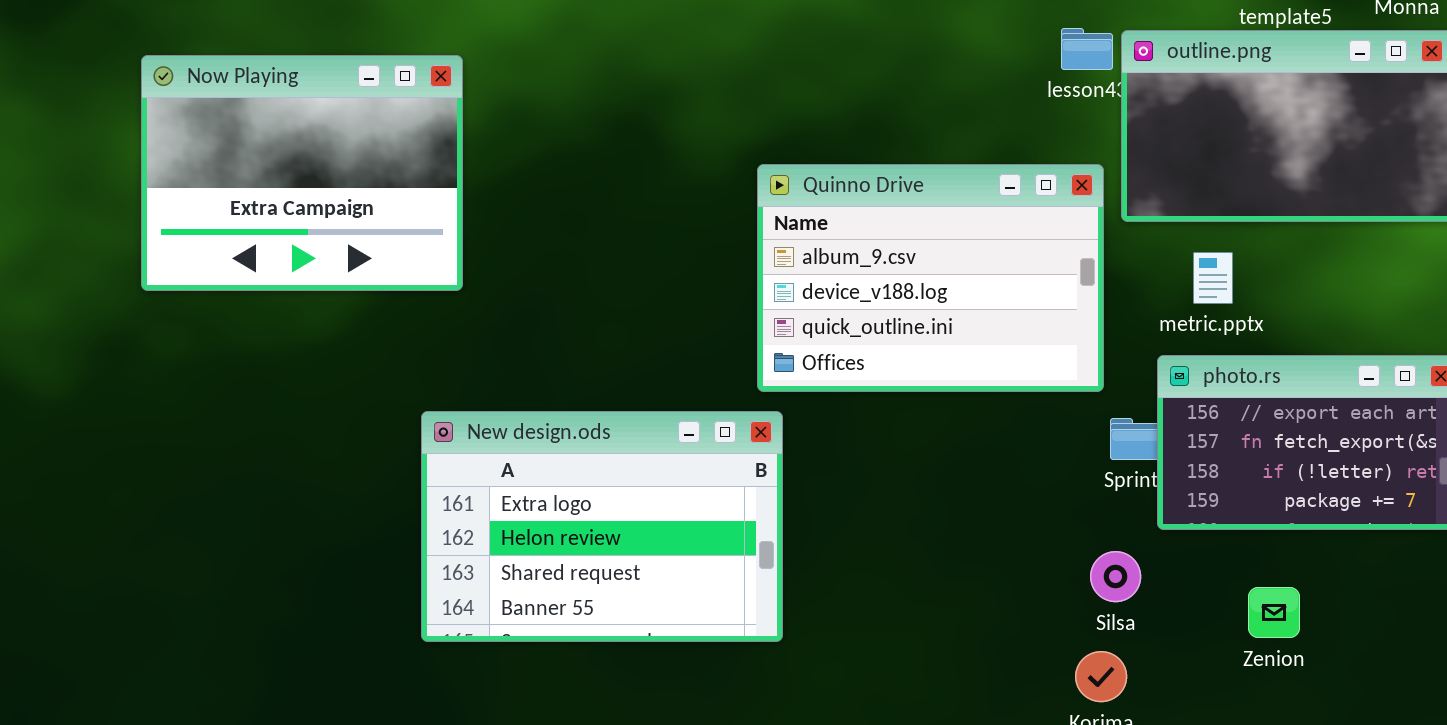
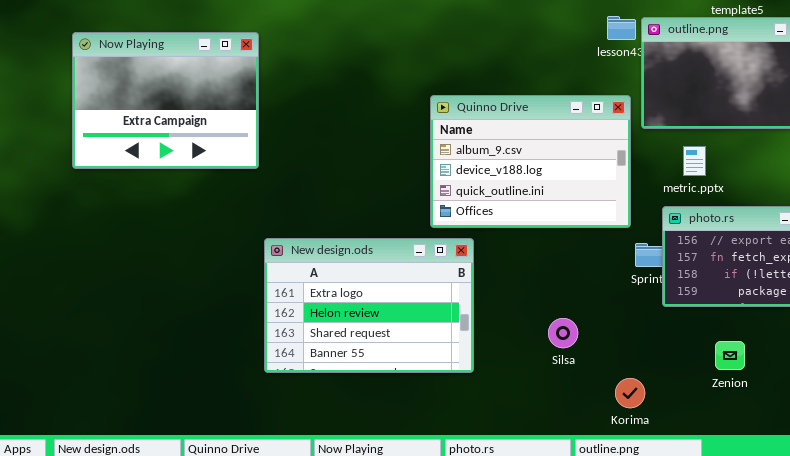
New design.ods: [421,411,783,642] -> [264,238,474,373], moved
Silsa: [1090,551,1141,602] -> [548,318,578,348], moved

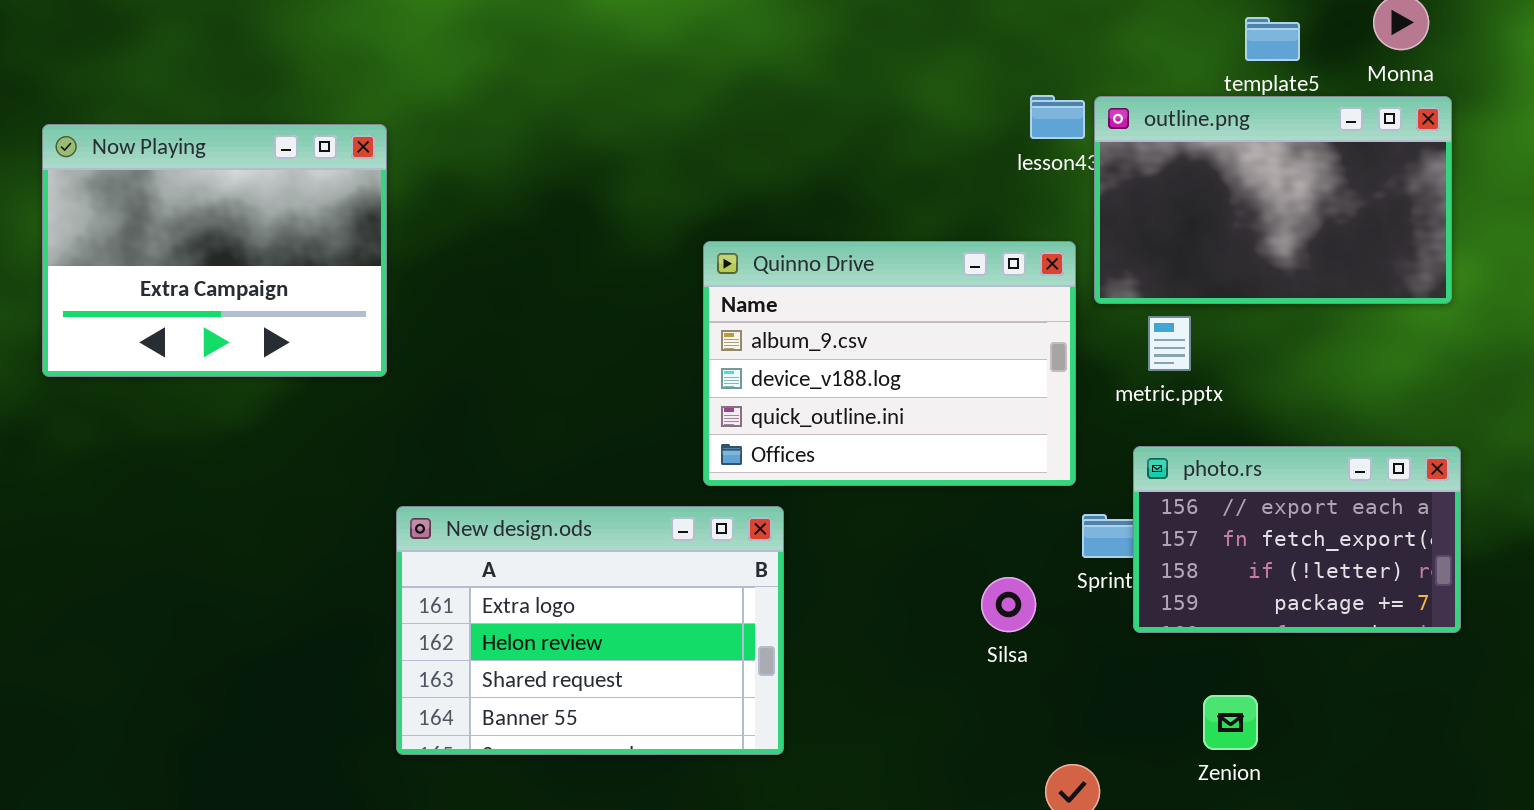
metric.pptx: [683,146,706,176] -> [1148,316,1191,371], moved
Silsa: [548,318,578,348] -> [981,577,1036,632], moved
Zenion: [715,341,745,370] -> [1203,695,1258,750], moved

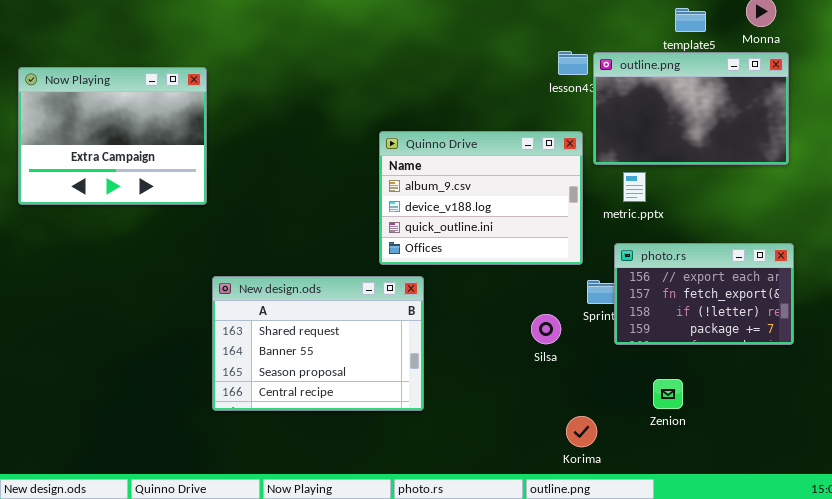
New design.ods: [396,506,784,755] -> [212,276,424,411], scrolled down 2 rows

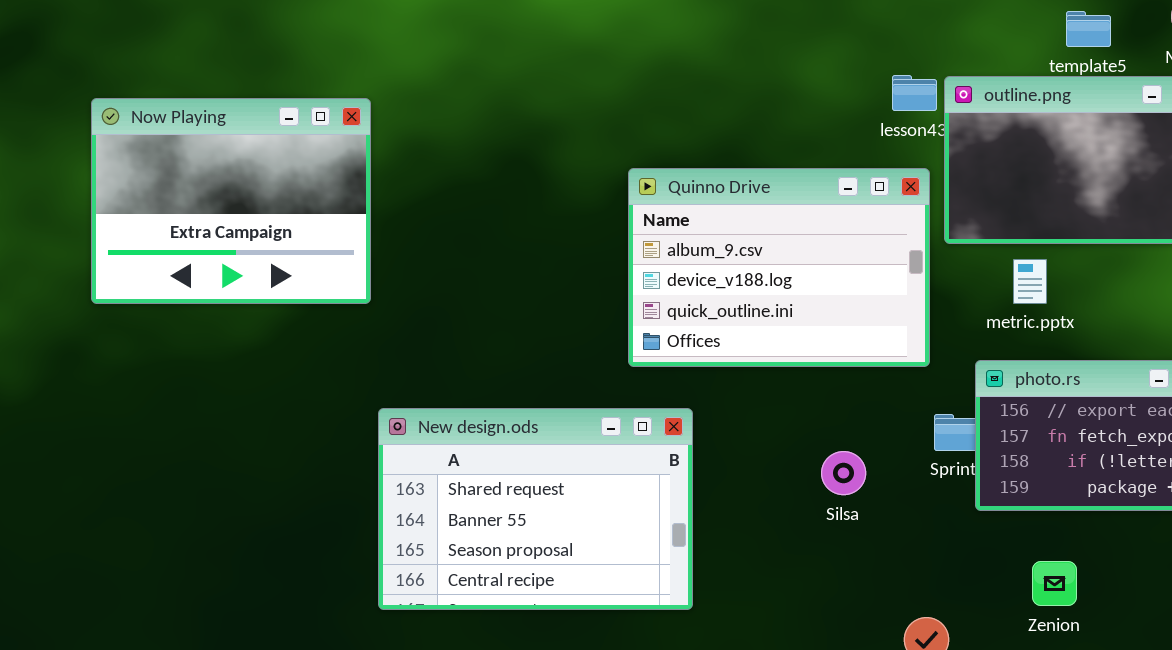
Quinno Drive: [379,131,583,265] -> [628,168,930,367], moved
metric.pptx: [623,172,646,202] -> [1013,259,1047,304], moved
Silsa: [531,314,561,344] -> [821,451,866,495], moved

